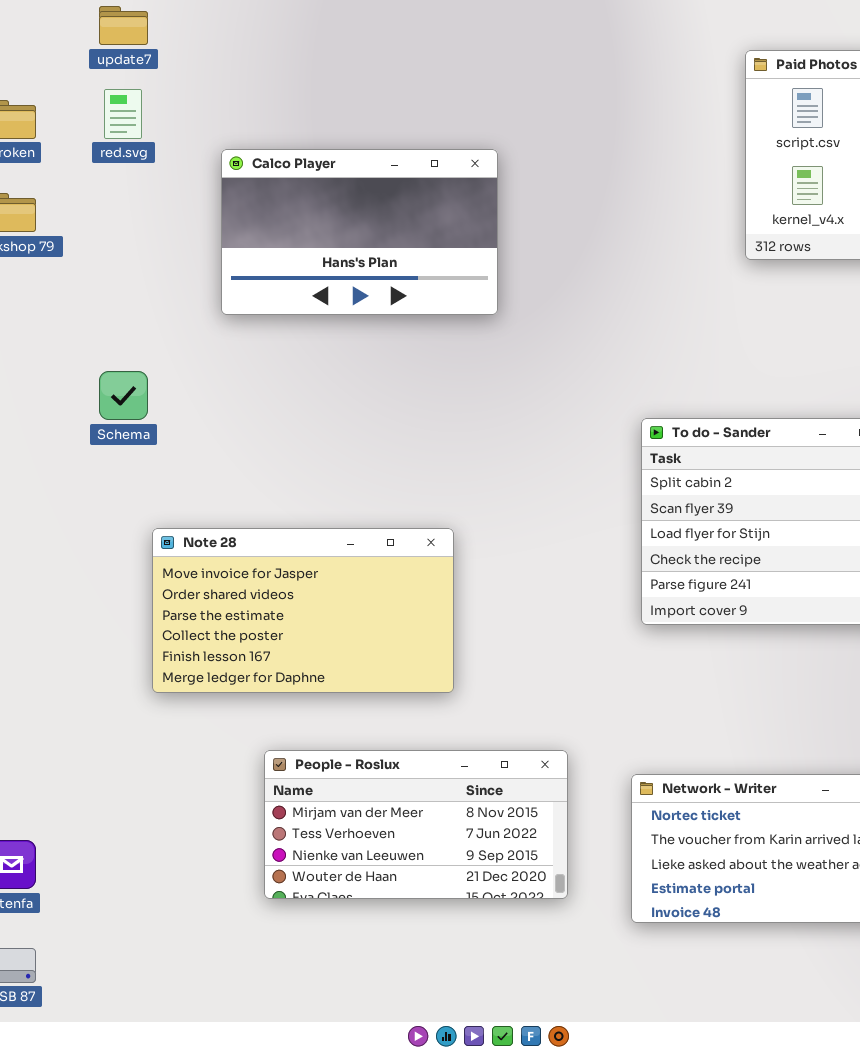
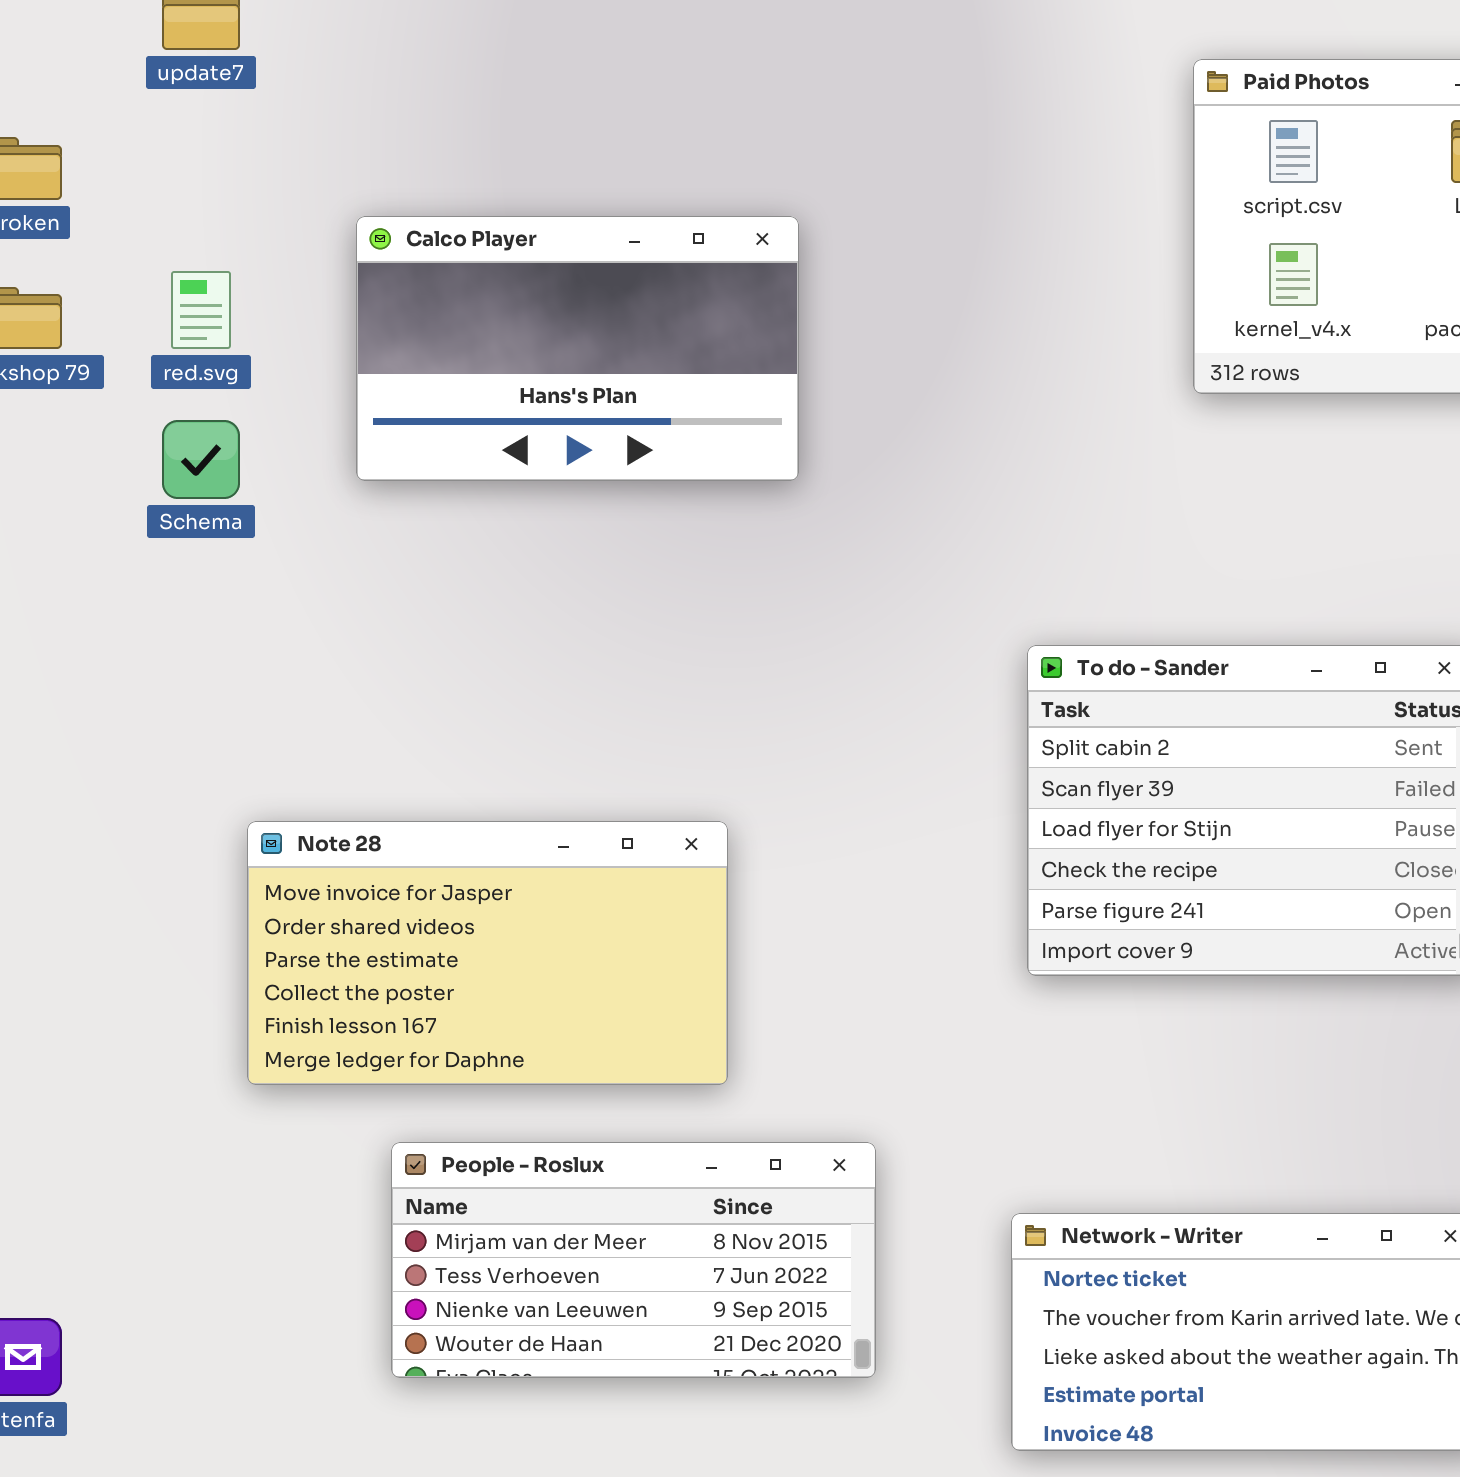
red.svg: [104,89,142,139] -> [171,271,231,349], moved
Schema: [99,371,148,420] -> [162,420,240,499], moved
People - Roslux: [264,750,568,899] -> [391,1142,876,1378], moved

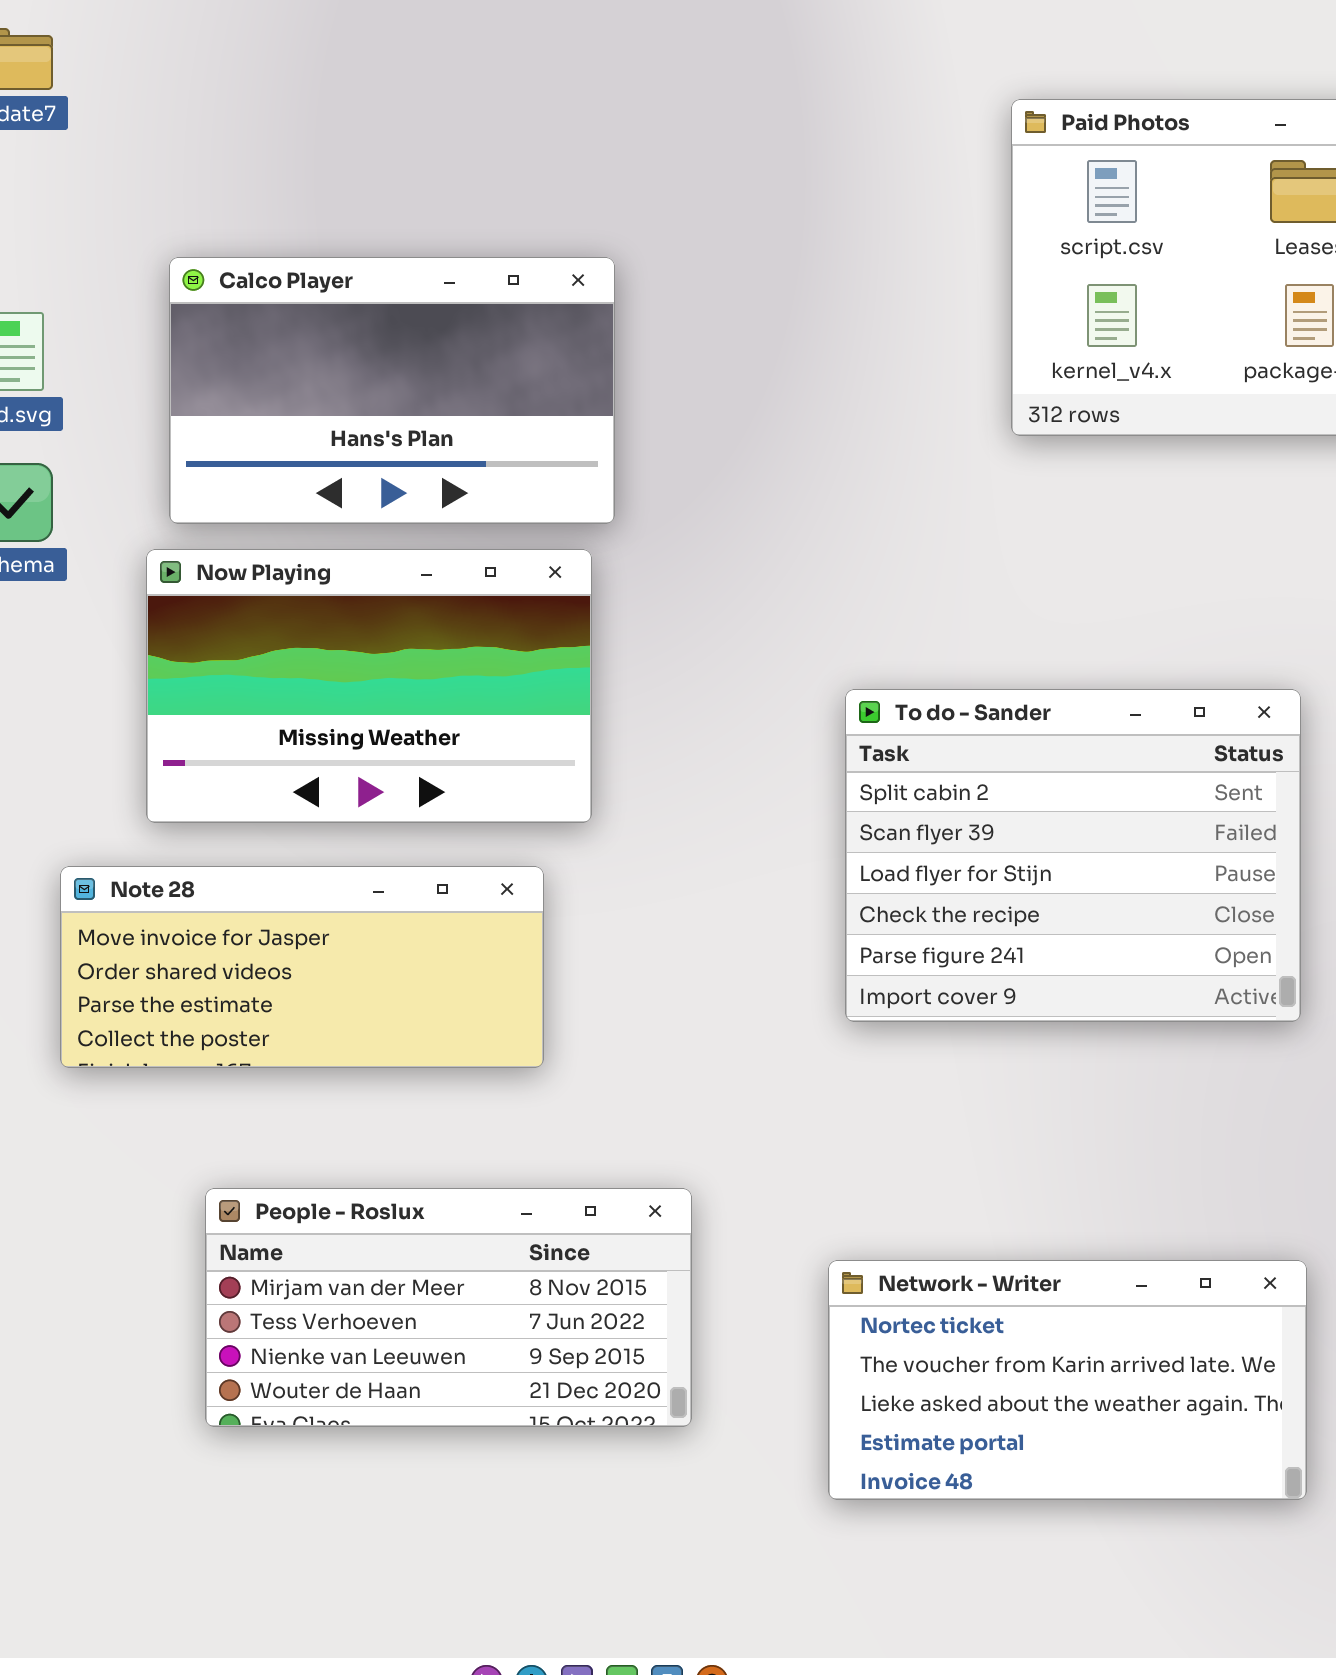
Now Playing: none -> [146,549,592,823], opened
Note 28: [247,821,728,1085] -> [60,866,544,1068], resized

